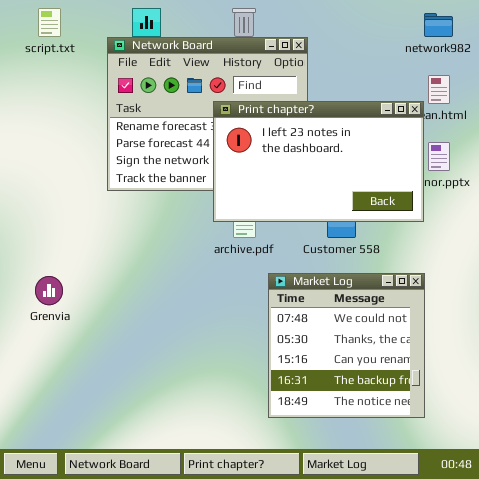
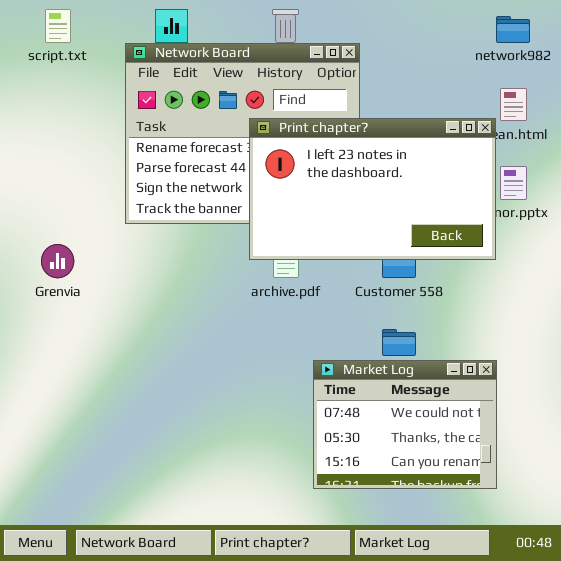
Market Log: [268,273,425,418] -> [313,360,497,489], resized
Grenvia: [35,276,63,305] -> [41,244,74,278], moved

